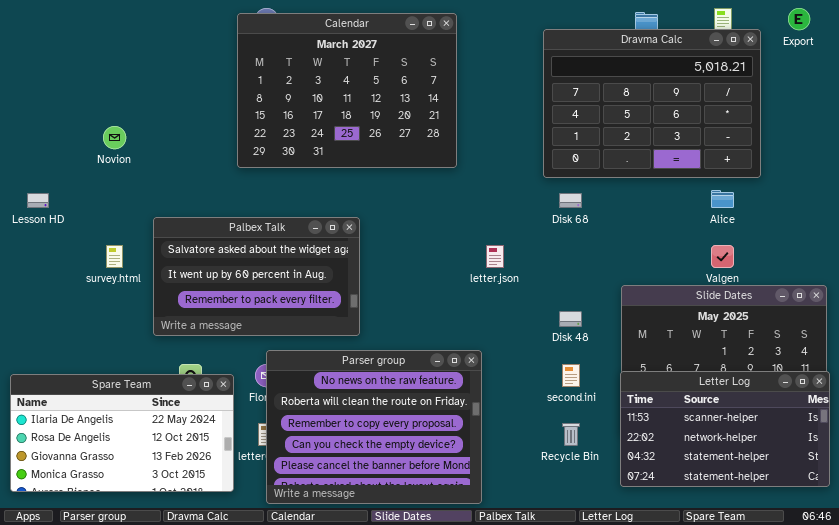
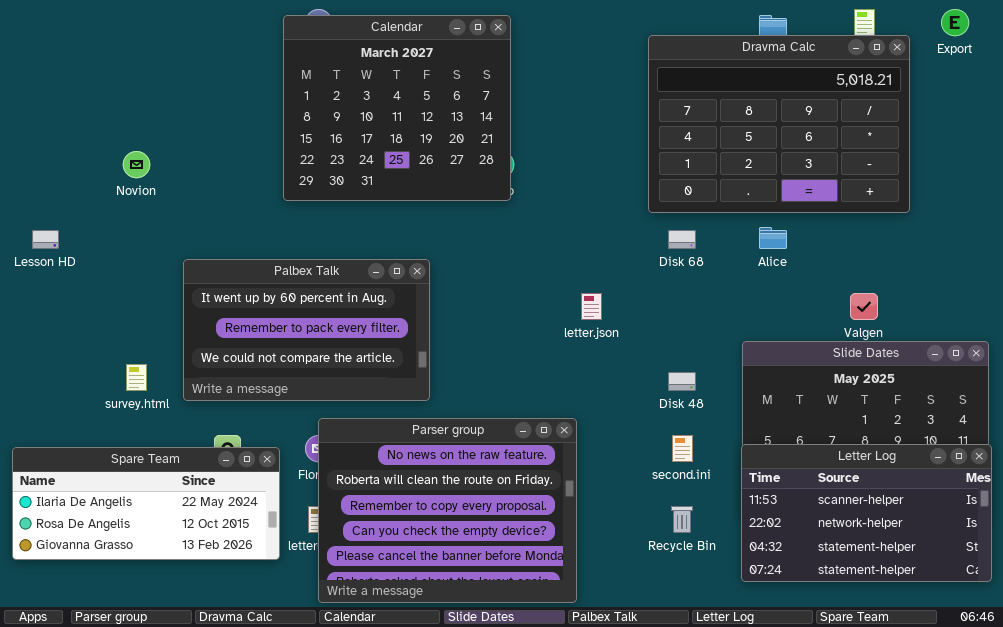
Calendar: [237,13,457,168] -> [283,15,511,201], resized
Alice: [711,190,734,208] -> [759,227,787,249], moved
Palbex Talk: [153,217,360,336] -> [183,259,430,401], scrolled down 1 row
survey.html: [106,245,123,268] -> [126,364,147,391], moved
Spare Team: [10,374,234,492] -> [12,447,280,560], resized

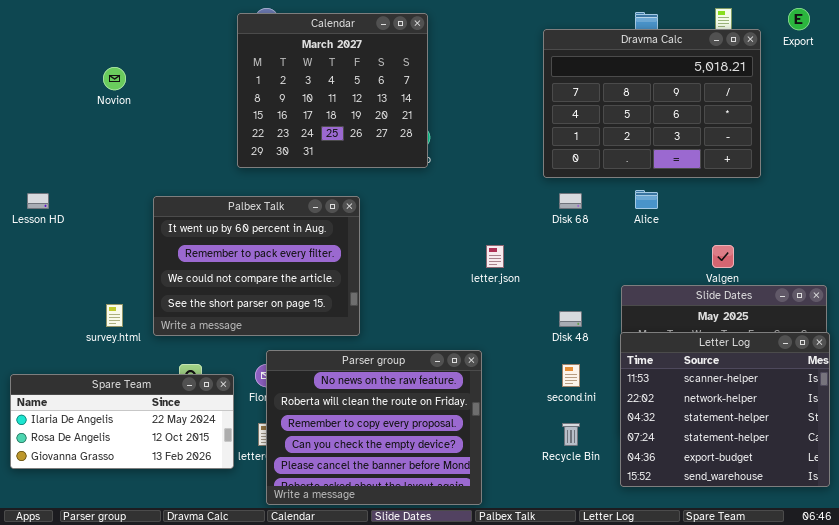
Novion: [123,151,150,178] -> [103,67,126,90], moved
Palbex Talk: [183,259,430,401] -> [153,196,360,336], resized
Letter Log: [741,444,992,582] -> [620,332,830,487], resized

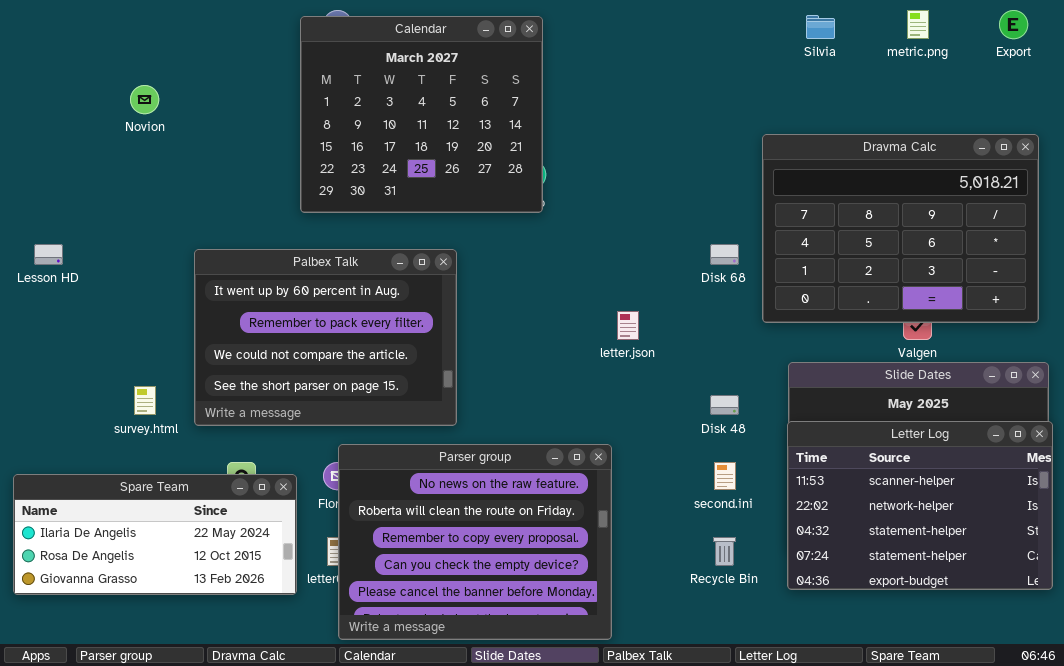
Dravma Calc: [543,29,761,178] -> [762,134,1039,323], moved
Letter Log: [620,332,830,487] -> [787,421,1053,590], resized

